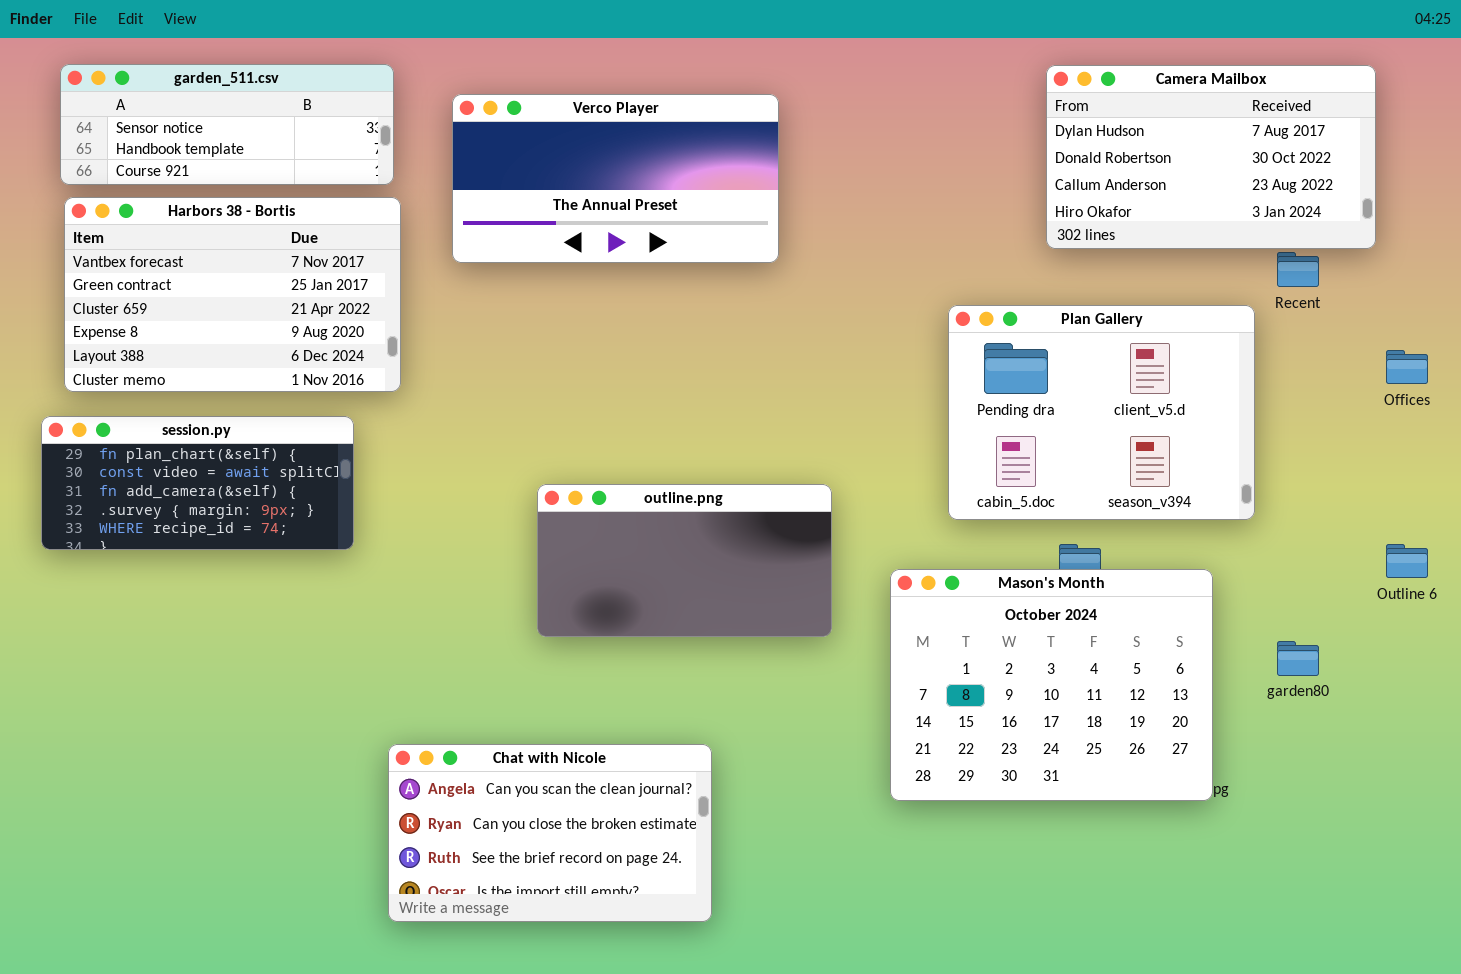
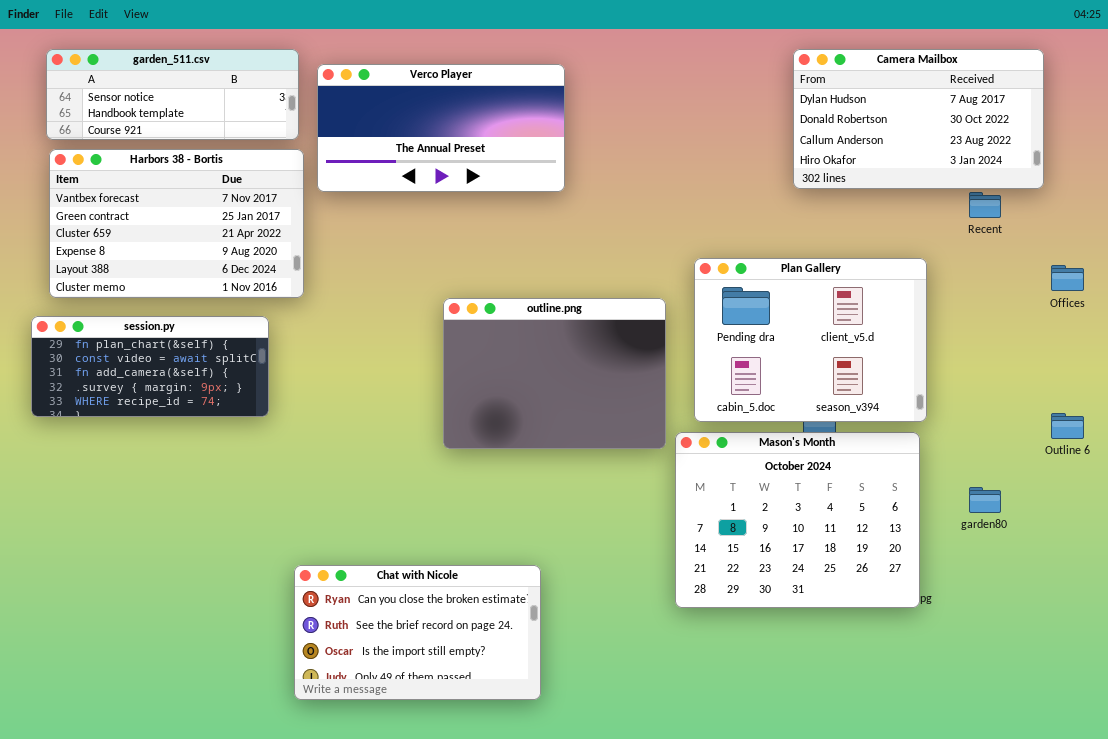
Verco Player: [452,94,779,263] -> [317,64,565,192], moved
Plan Gallery: [948,305,1255,520] -> [694,258,927,422], moved
outline.png: [537,484,832,637] -> [443,298,666,449], moved, resized
Chat with Nicole: [388,744,712,922] -> [294,565,541,700], scrolled down 1 row

